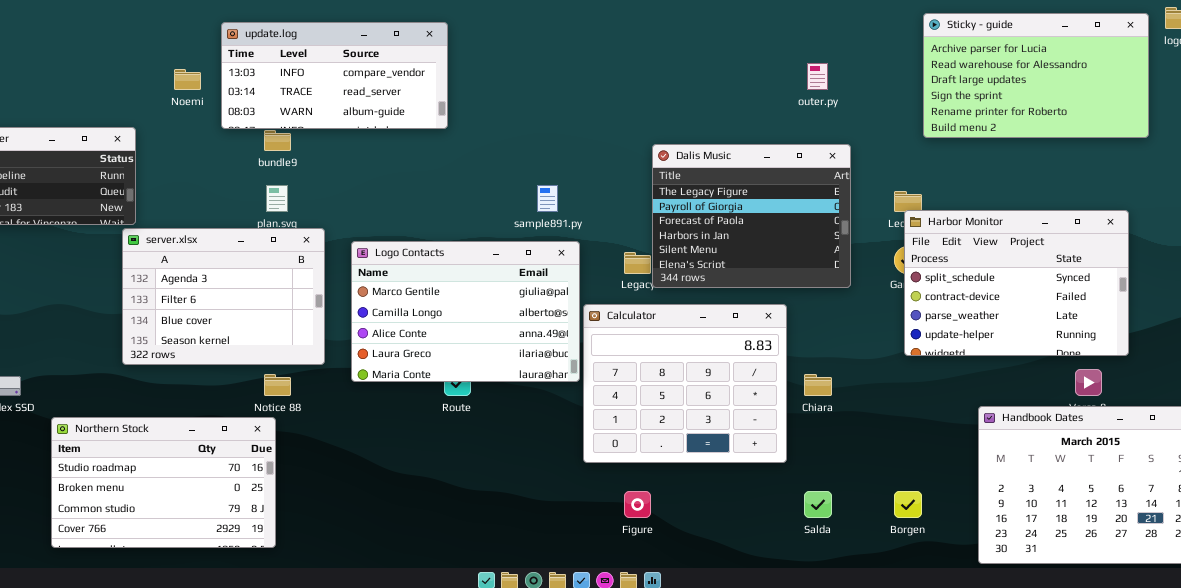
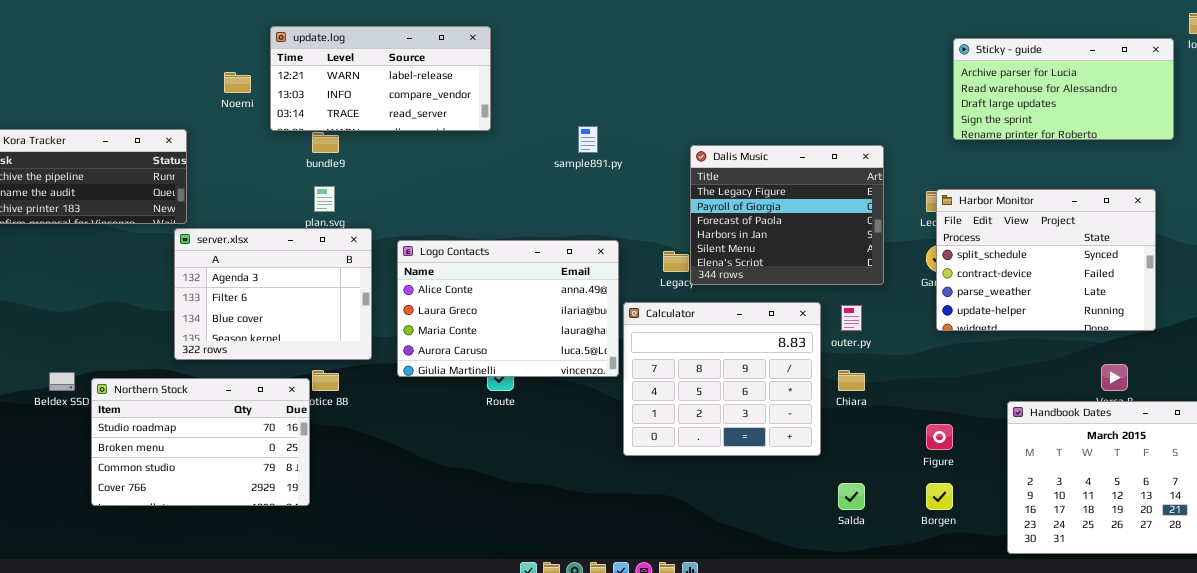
Sticky - guide: [923,13,1149,138] -> [953,38,1174,140], resized
update.log: [221,22,448,129] -> [270,26,491,131], scrolled up 1 row
outer.py: [807,63,828,90] -> [841,305,862,331], moved
sample891.py: [537,185,558,212] -> [578,126,598,153], moved
Harbor Monitor: [904,210,1129,356] -> [936,189,1156,331], moved
Logo Contacts: [351,241,580,382] -> [397,240,619,377], scrolled down 2 rows
Northern Stock: [51,417,276,548] -> [91,378,310,506], moved
Figure: [624,491,651,518] -> [926,424,953,450], moved

